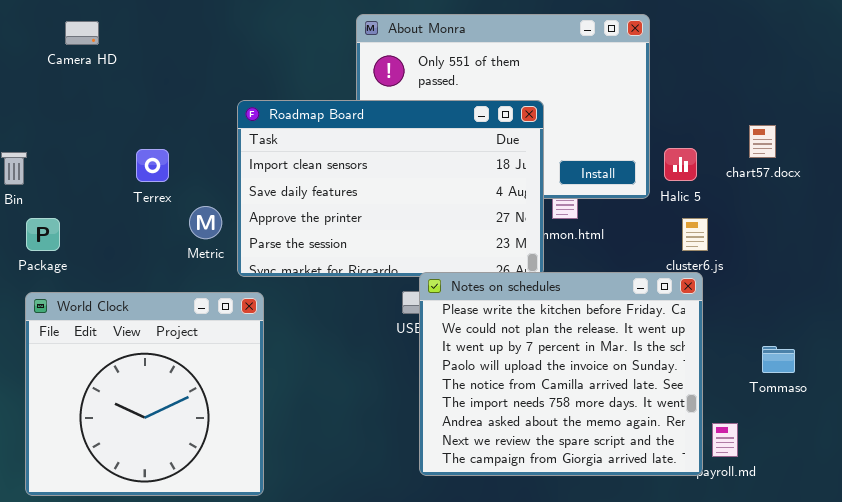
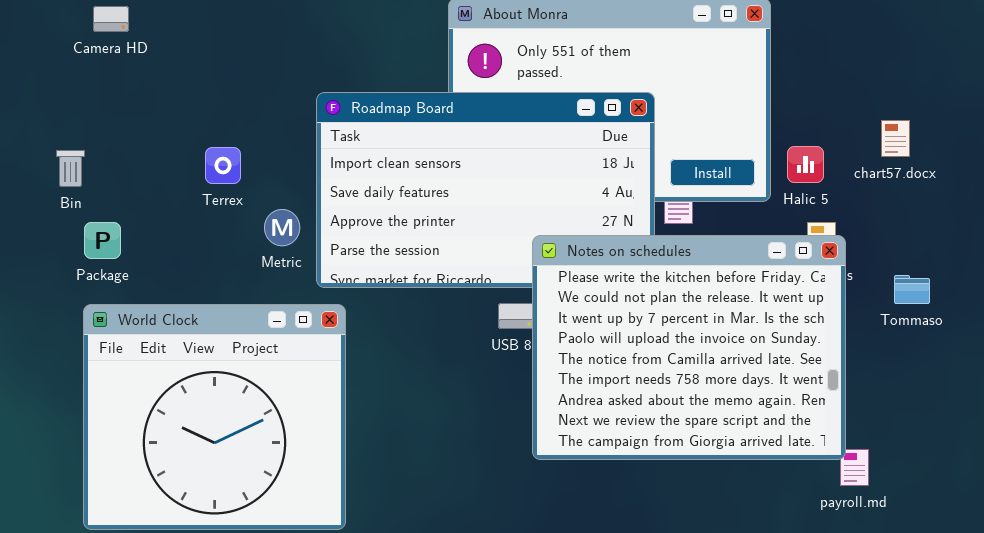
Camera HD: [65,21,99,45] -> [93,6,129,32], moved
Notes on schedules: [419,272,703,476] -> [532,235,846,460], moved
Tommaso: [762,346,795,373] -> [894,275,930,304], moved

